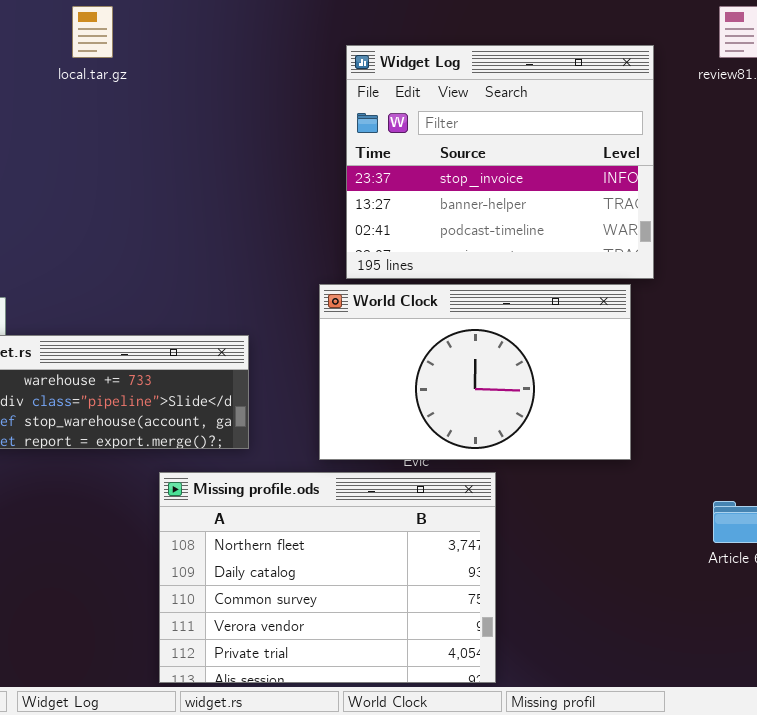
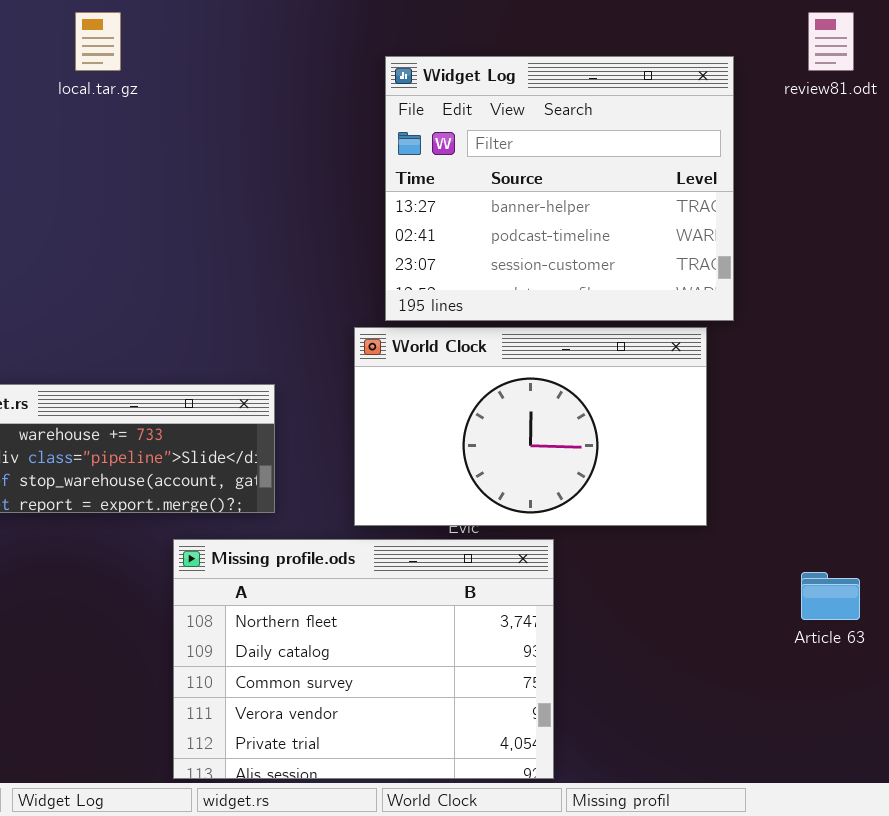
Widget Log: [346,45,654,279] -> [385,56,734,321], scrolled down 1 row

